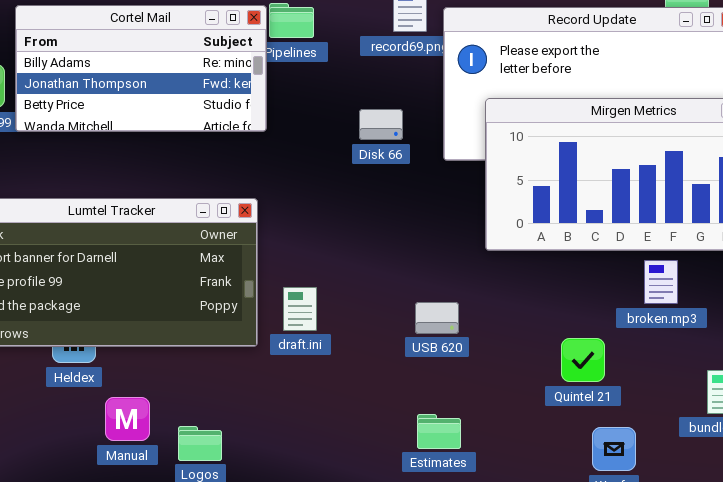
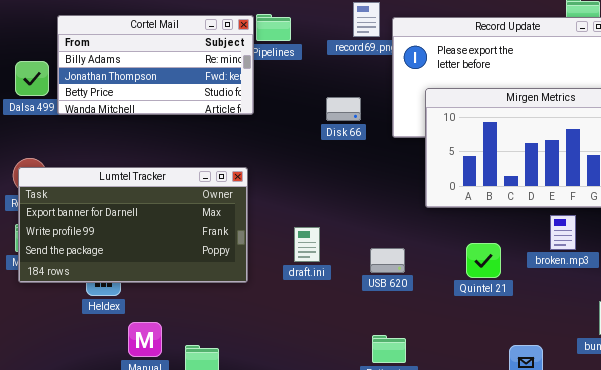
draft.ini: [283,287,317,331] -> [294,227,320,262], moved
Quintel 21: [561,338,605,382] -> [466,243,501,278], moved

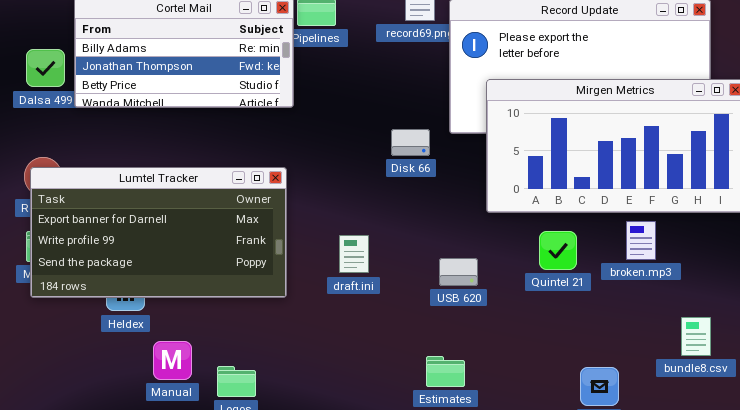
Disk 66: [326,97,361,121] -> [391,129,430,156], moved
Quintel 21: [466,243,501,278] -> [539,231,577,270], moved
USB 620: [370,248,405,273] -> [439,258,478,286], moved

